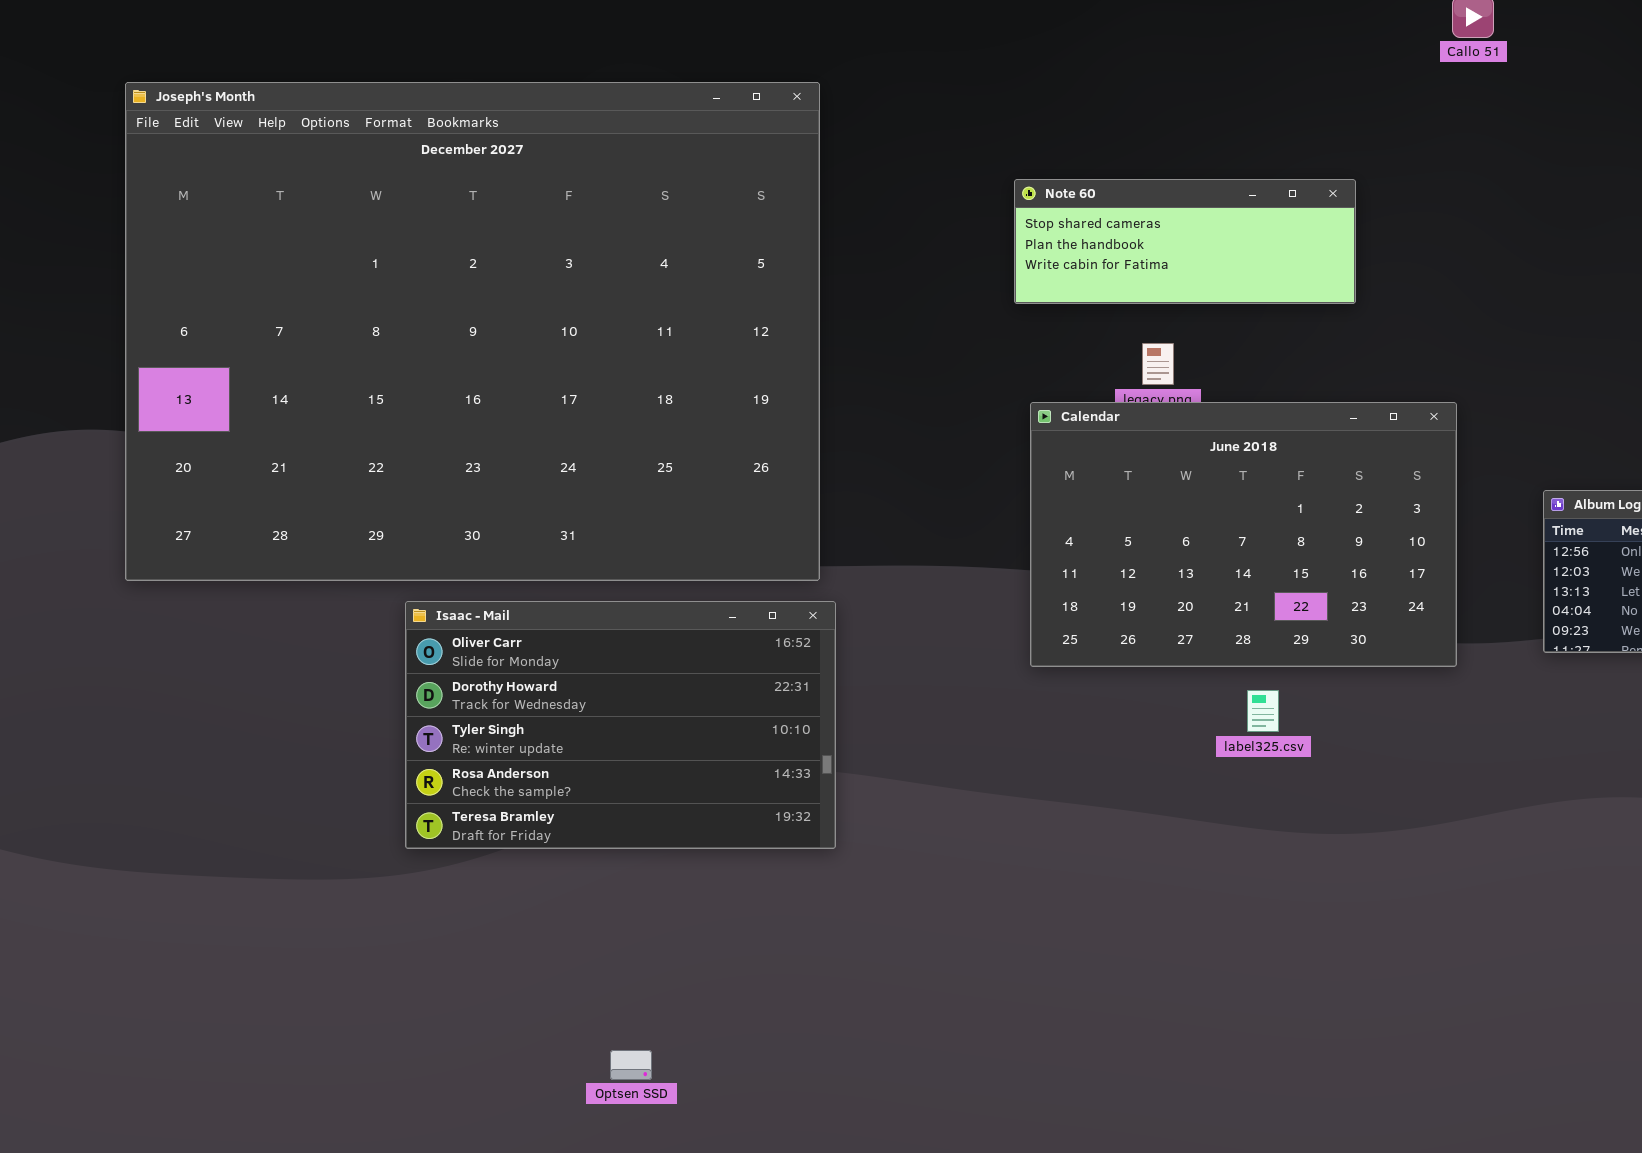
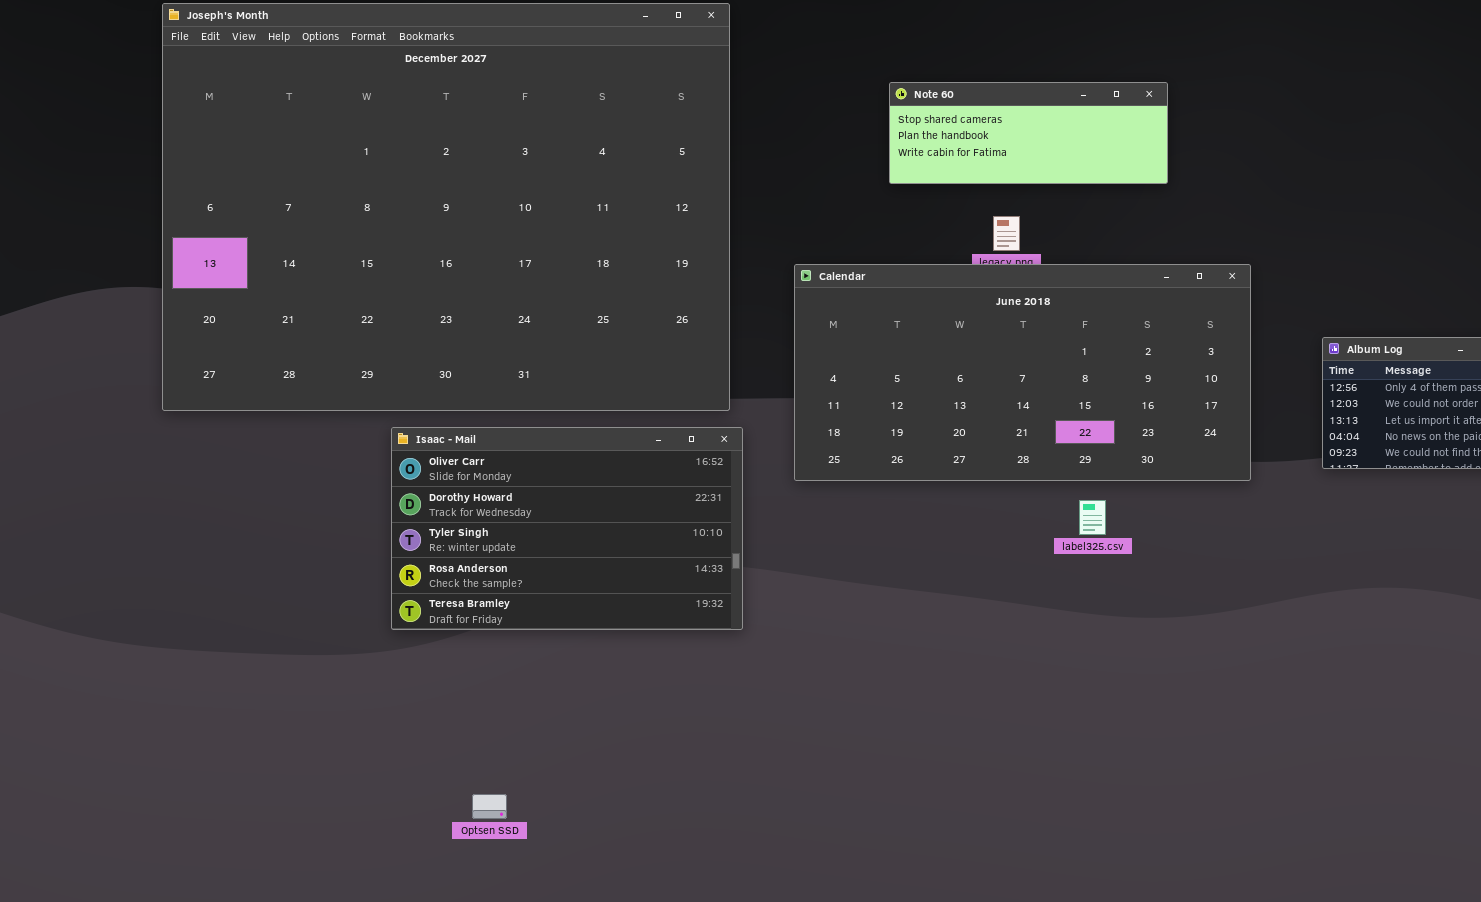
Calendar: [1030,402,1457,667] -> [794,264,1251,481], resized
Optsen SSD: [610,1050,652,1080] -> [472,794,507,819], moved

